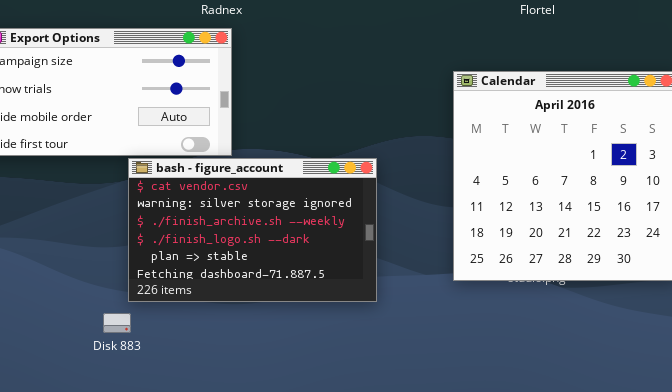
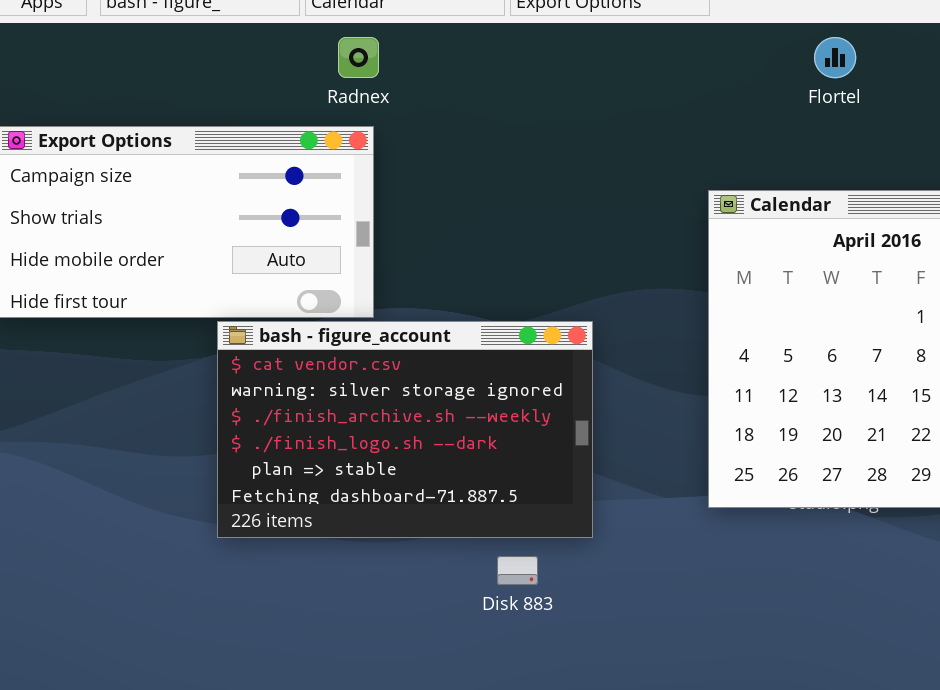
Disk 883: [103,313,131,333] -> [497,556,538,585], moved

